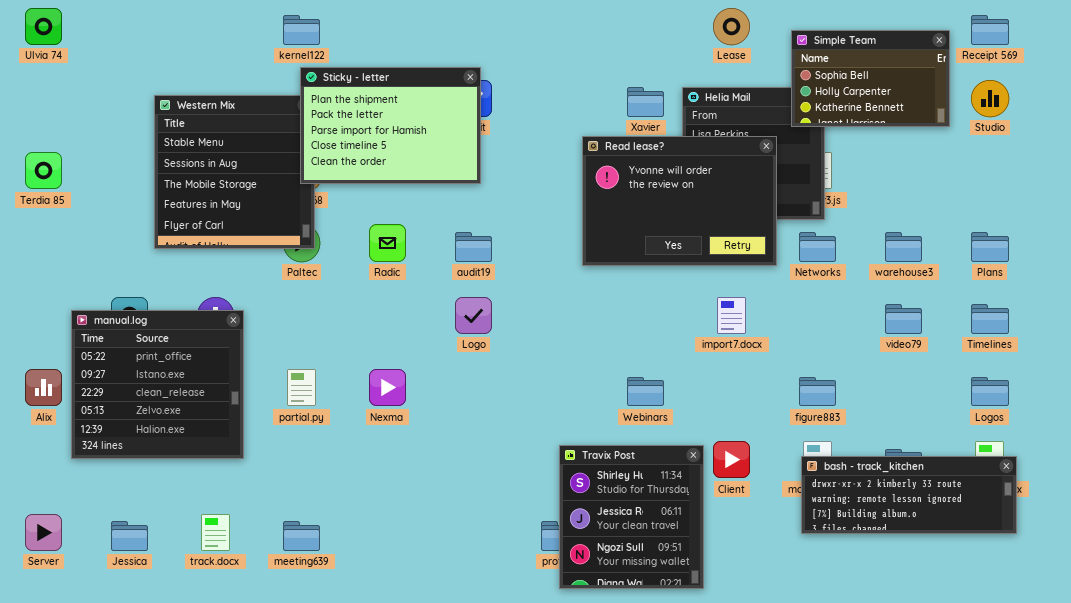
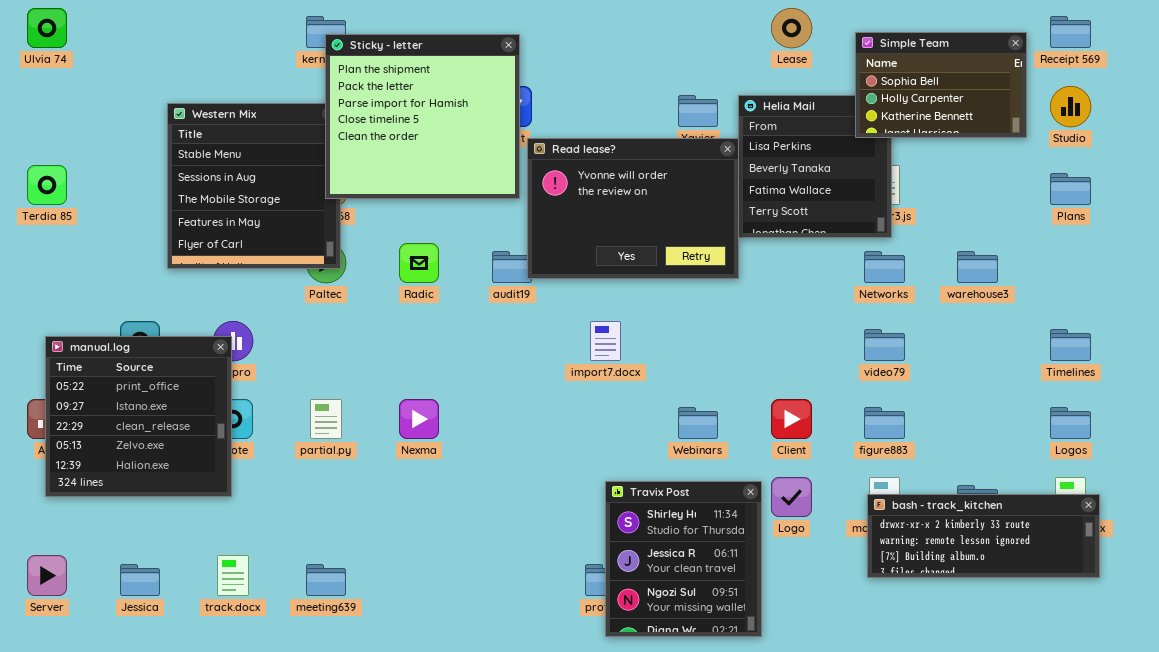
Sticky - letter: [300,67,481,184] -> [325,34,520,199], resized
Read lease?: [582,136,777,266] -> [527,138,739,279], moved
Plans: [971,232,1009,262] -> [1050,173,1091,205], moved
Logo: [455,297,492,334] -> [771,477,812,517], moved
import7.docx: [717,297,746,334] -> [590,321,621,361], moved
video79: [885,304,922,334] -> [864,329,905,361], moved
manual.log: [71,310,244,459] -> [45,336,232,497], moved
Client: [713,441,750,478] -> [771,399,812,439], moved

